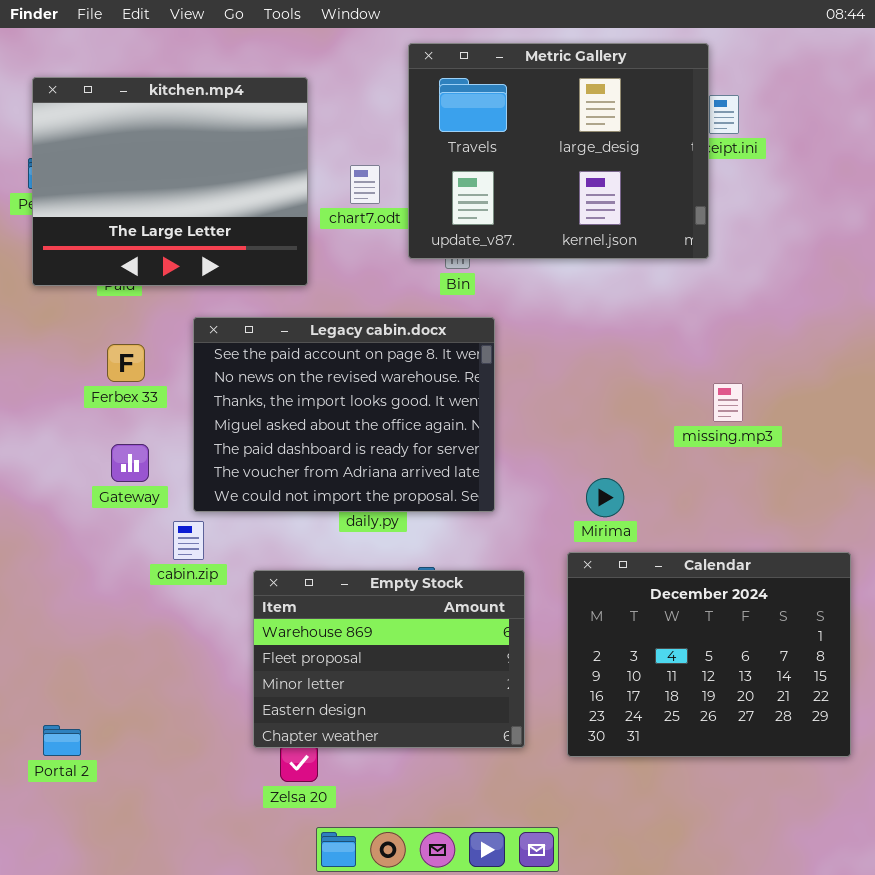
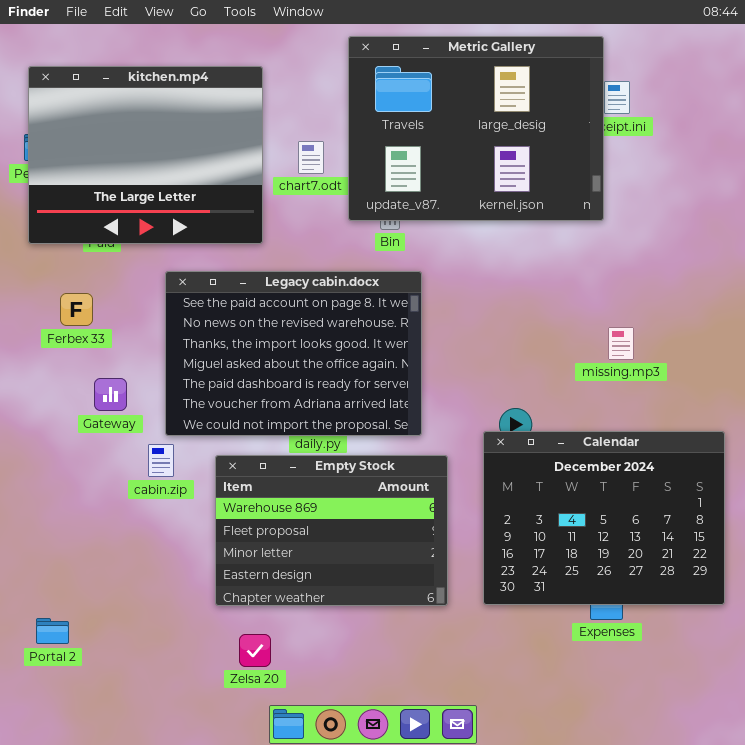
Ferbex 33: [107,344,145,382] -> [60,293,93,326], moved
Calendar: [567,552,851,757] -> [483,431,725,605], moved
Empty Stock: [253,570,525,748] -> [215,455,448,606], moved

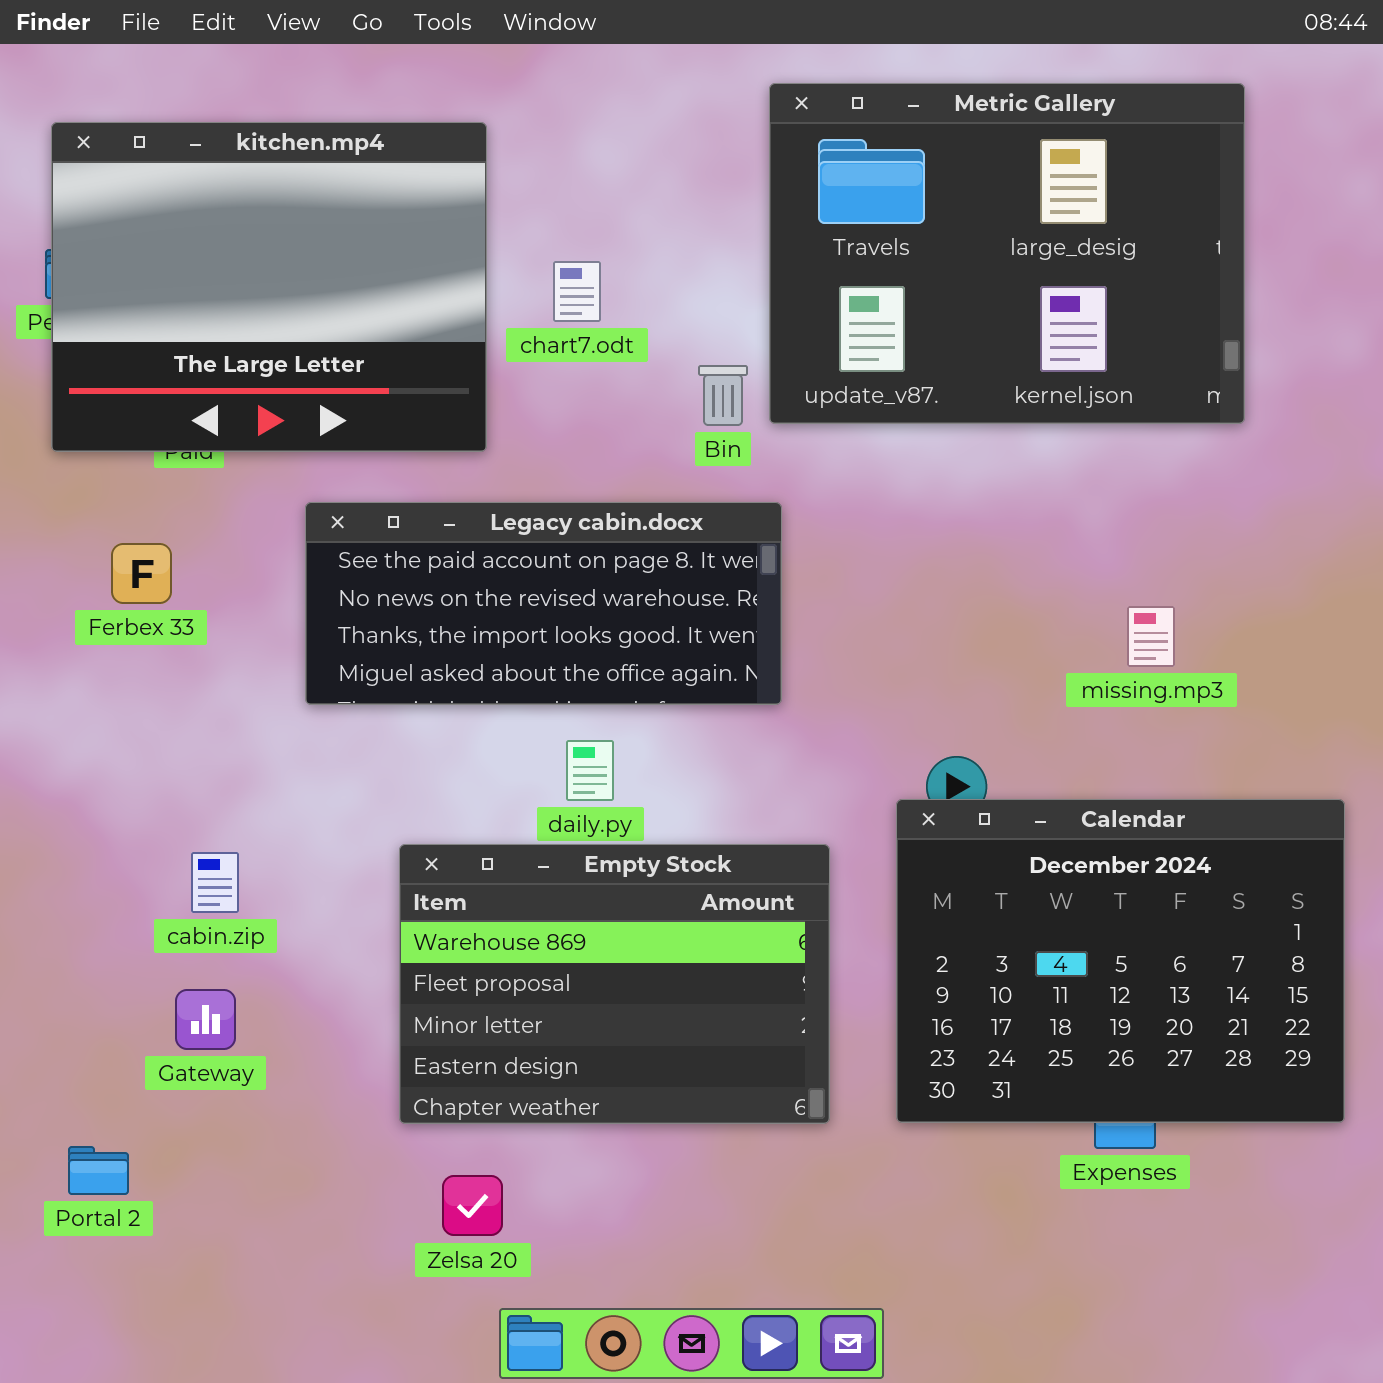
Metric Gallery: [348,36,604,221] -> [769,83,1245,424], moved
Legacy cabin.docx: [165,271,422,436] -> [305,502,782,705], resized
Gateway: [94,378,127,411] -> [175,989,236,1050], moved
cabin.zip: [148,444,174,477] -> [191,852,239,913], moved

